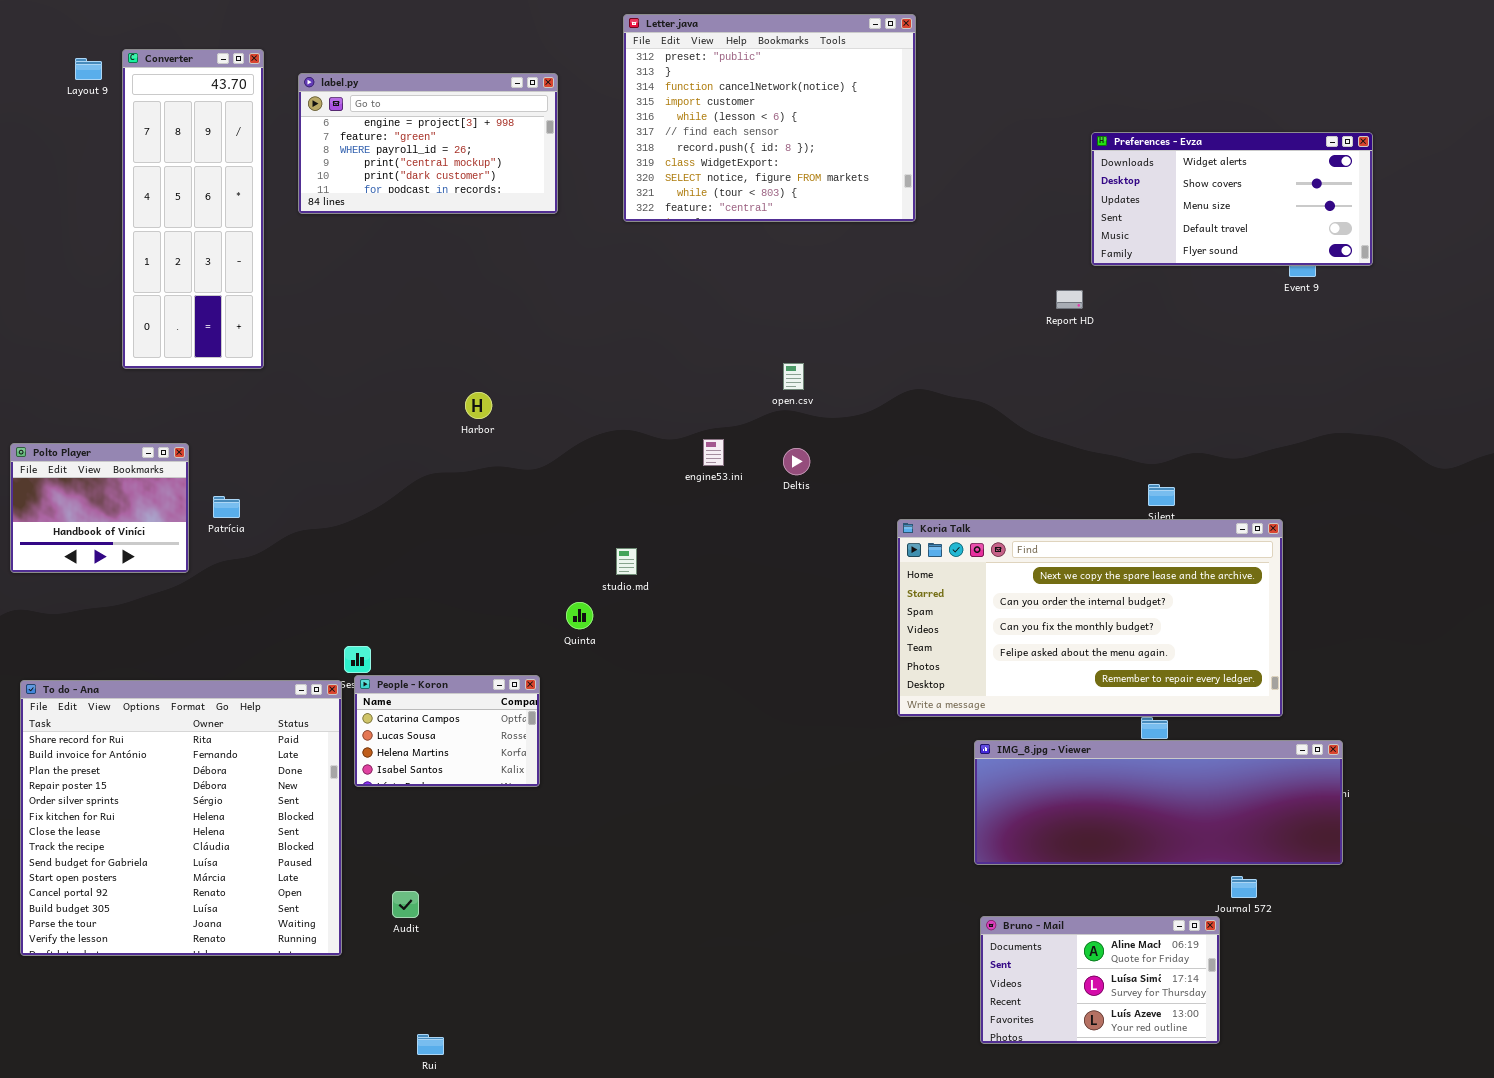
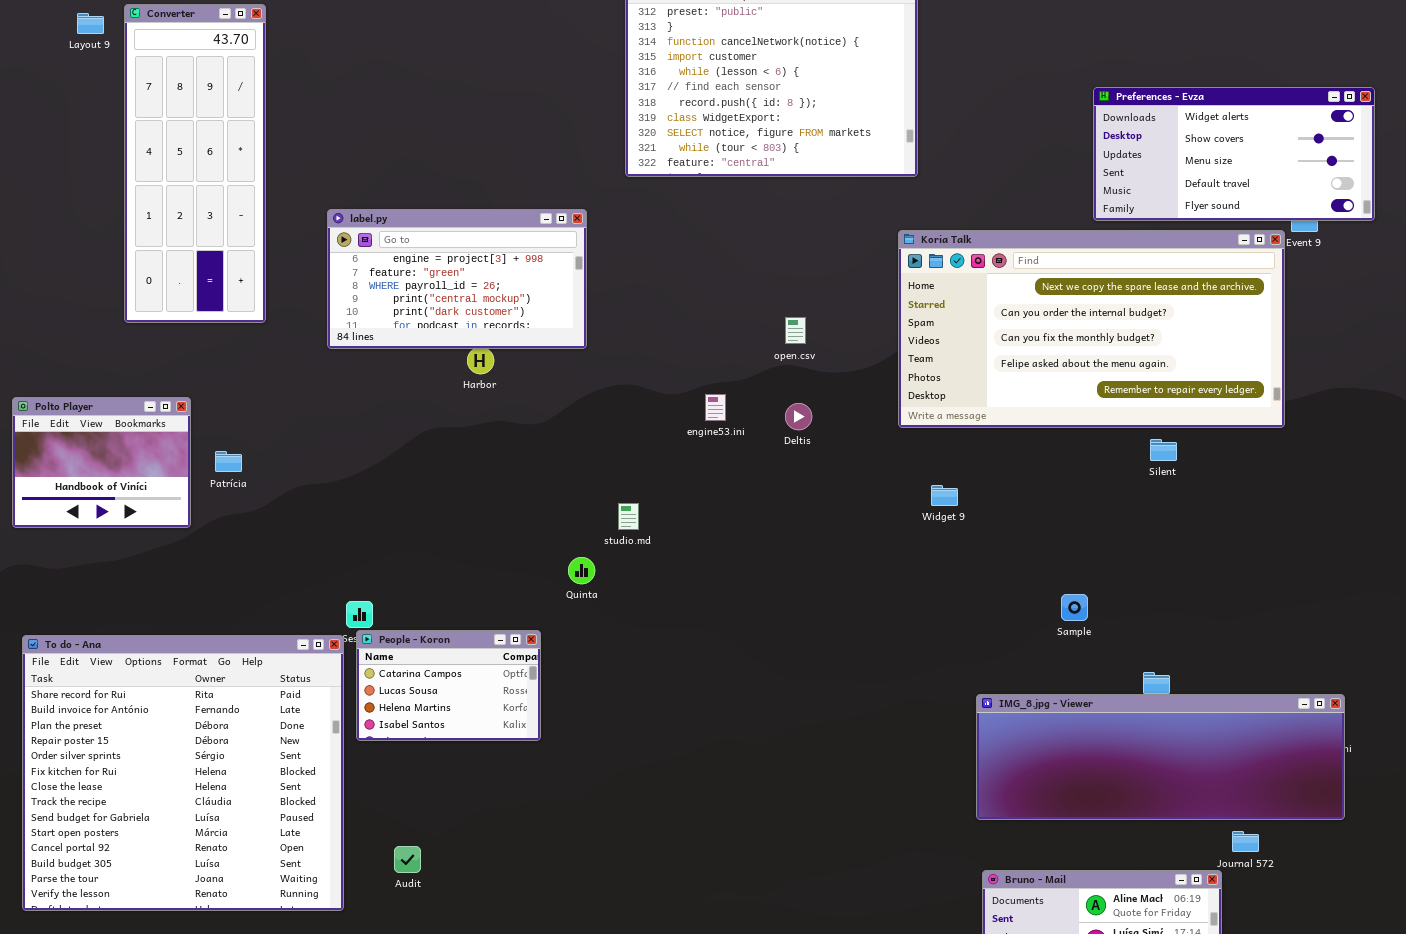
label.py: [298,73,558,214] -> [327,209,587,349], moved
Koria Talk: [897,519,1283,717] -> [898,230,1285,428], moved

